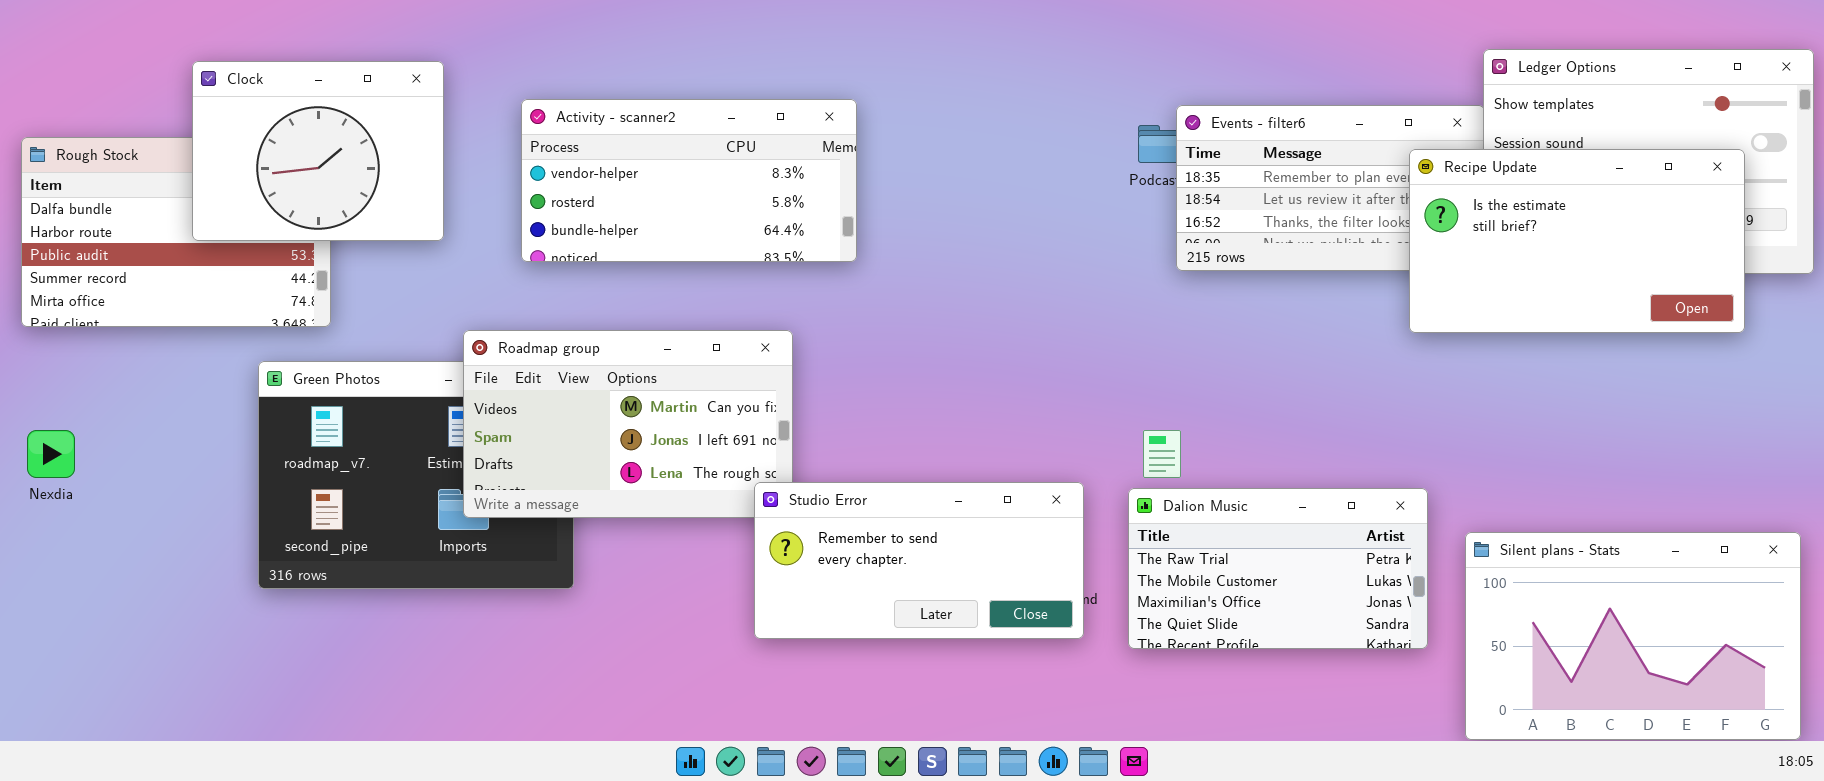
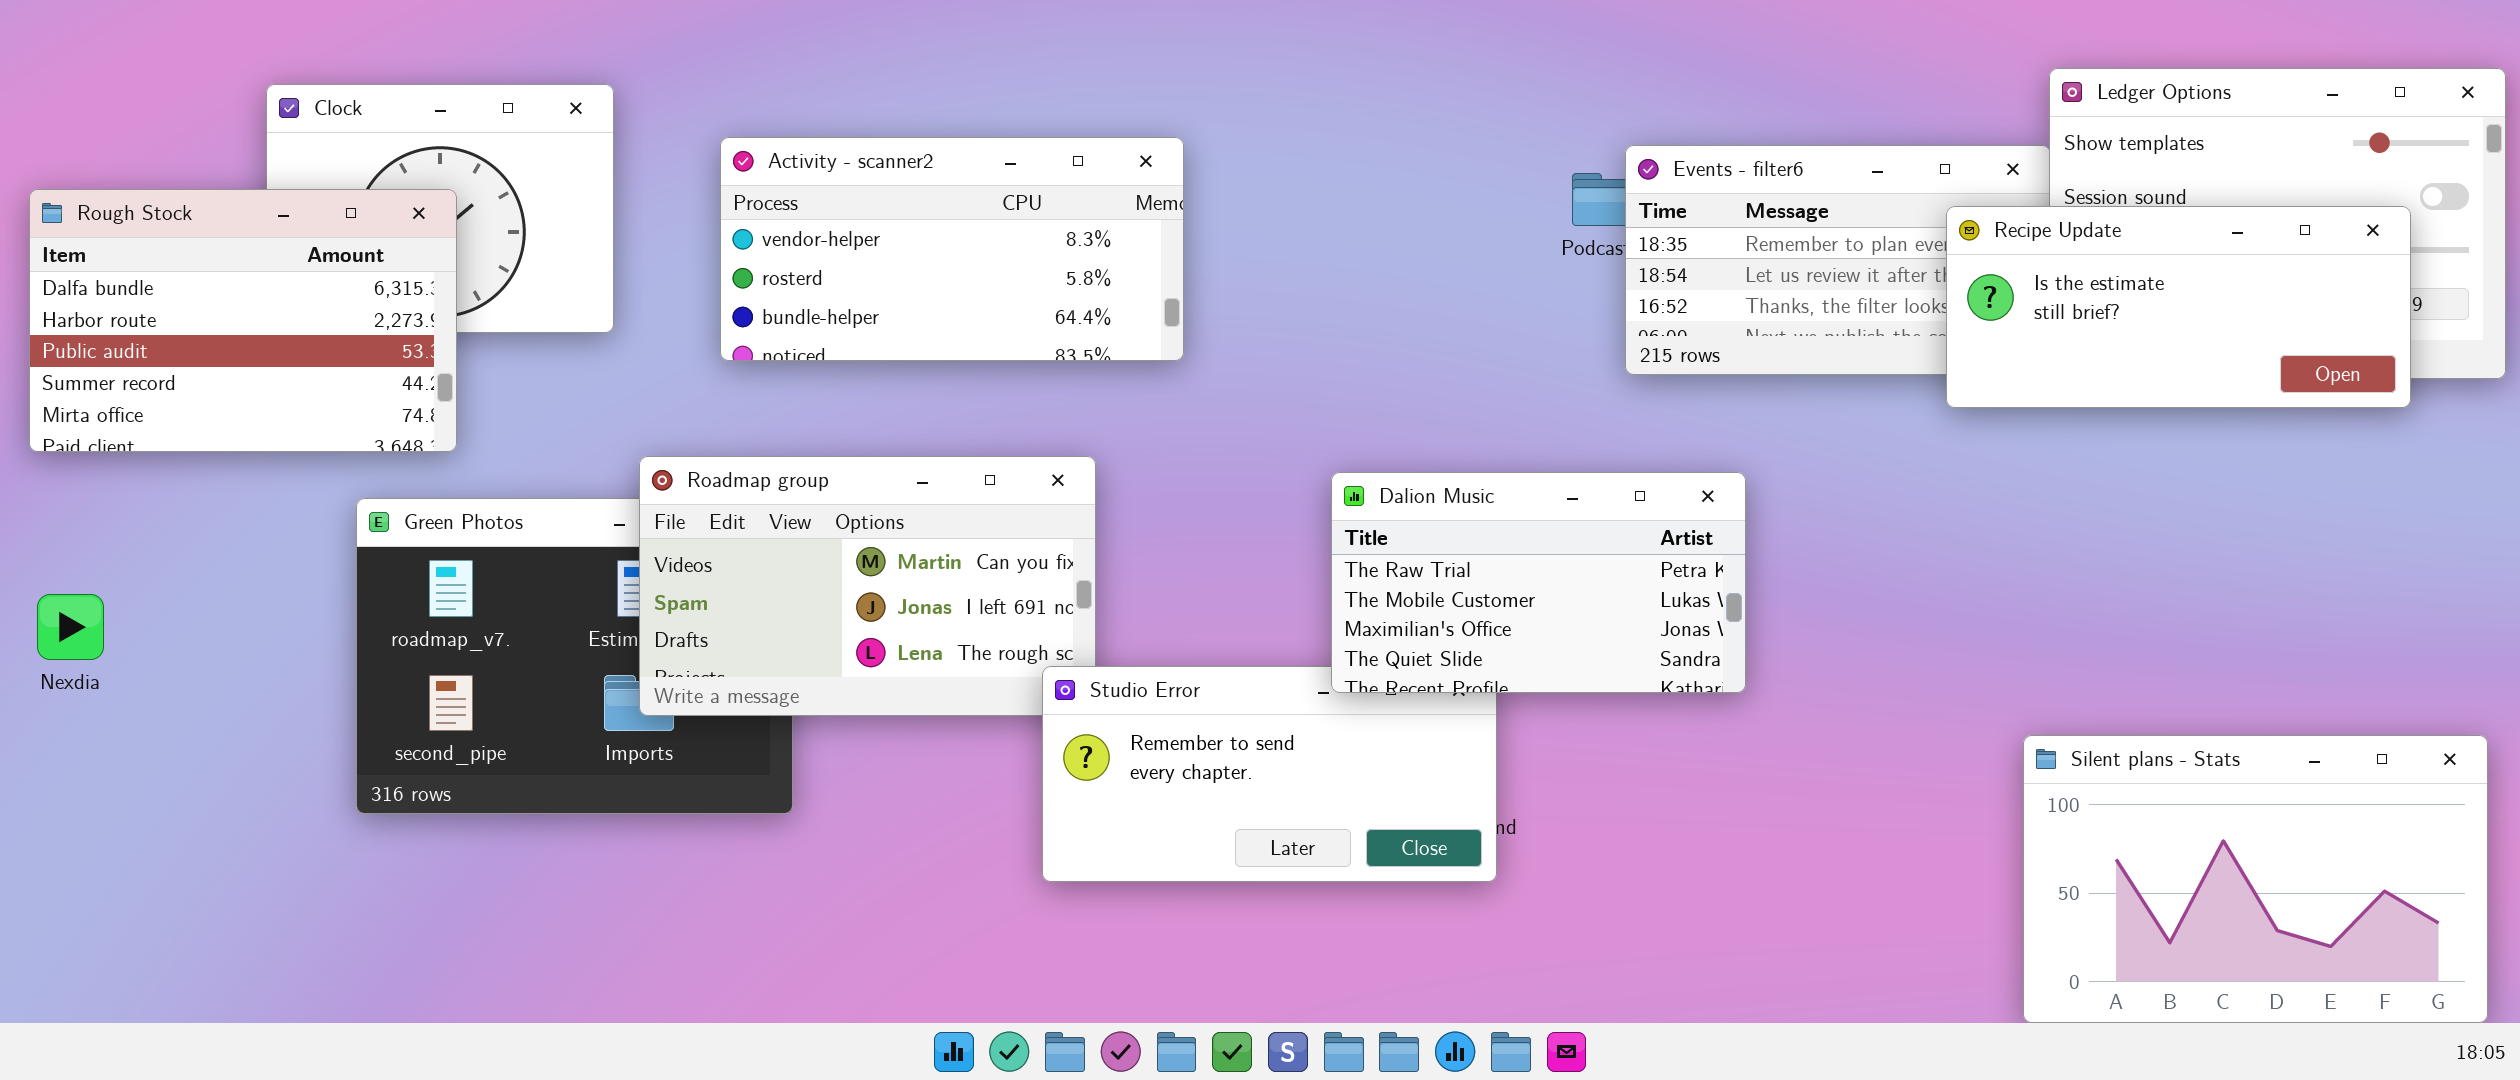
Rough Stock: [21,137,331,327] -> [29,189,457,452], raised
Recipe Update: [1409,149,1745,333] -> [1946,206,2411,408], resized
Dalion Music: [1128,488,1428,649] -> [1331,472,1746,693], moved

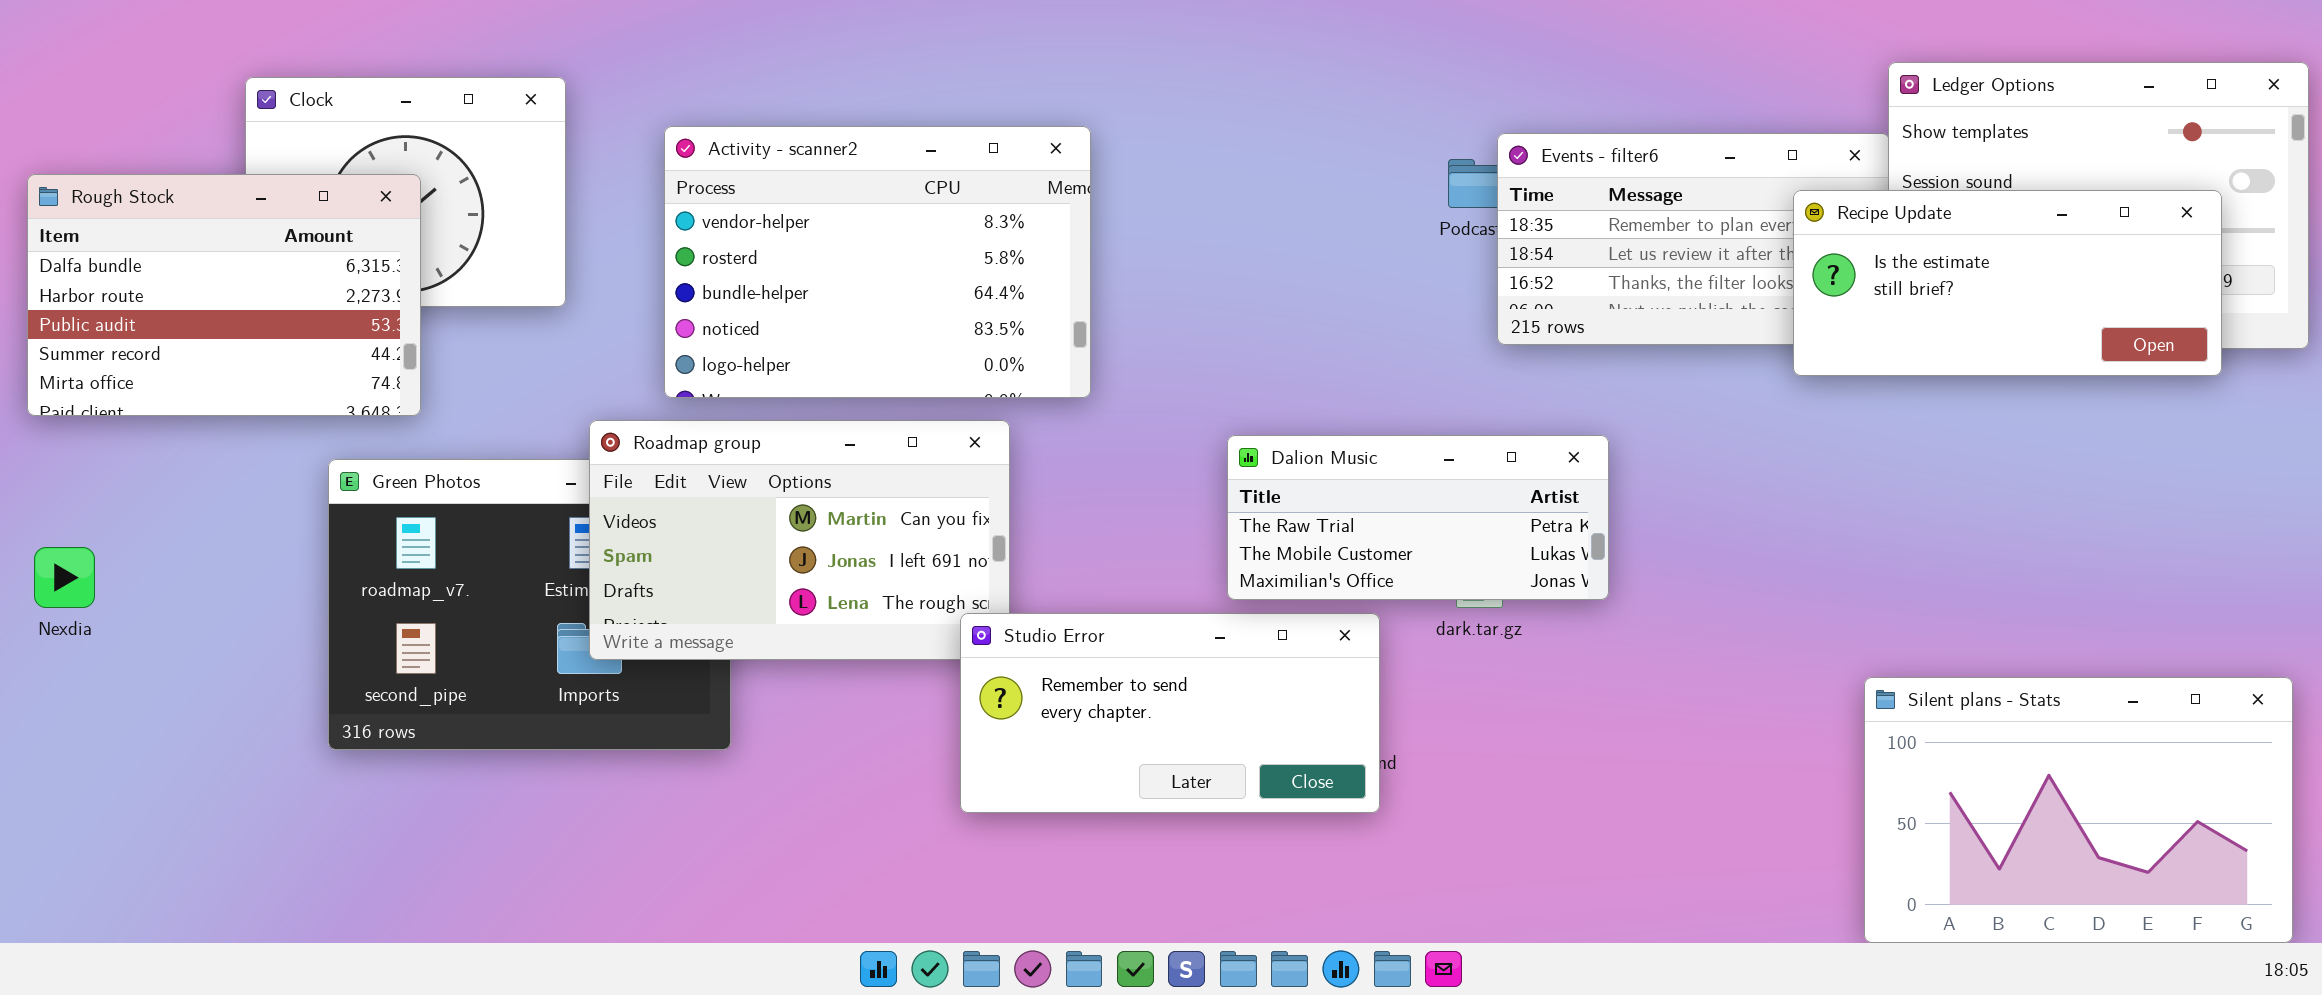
Activity - scanner2: [720,137,1184,361] -> [664,126,1091,398], resized
Dalion Music: [1331,472,1746,693] -> [1227,435,1609,600], resized

